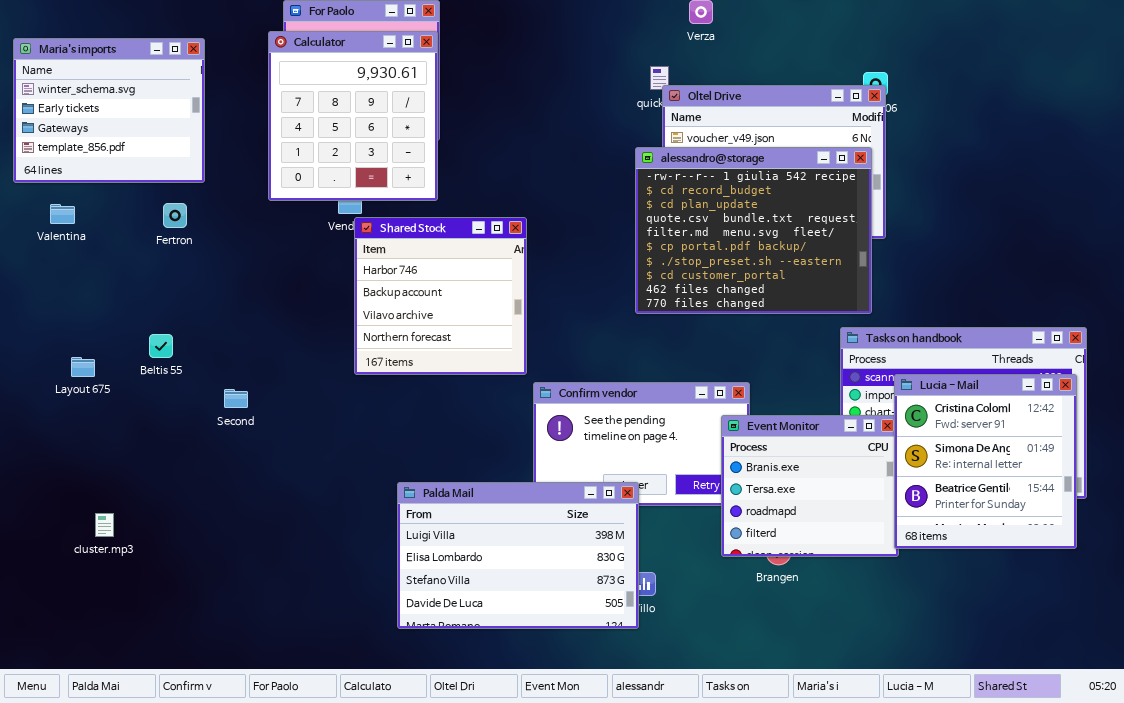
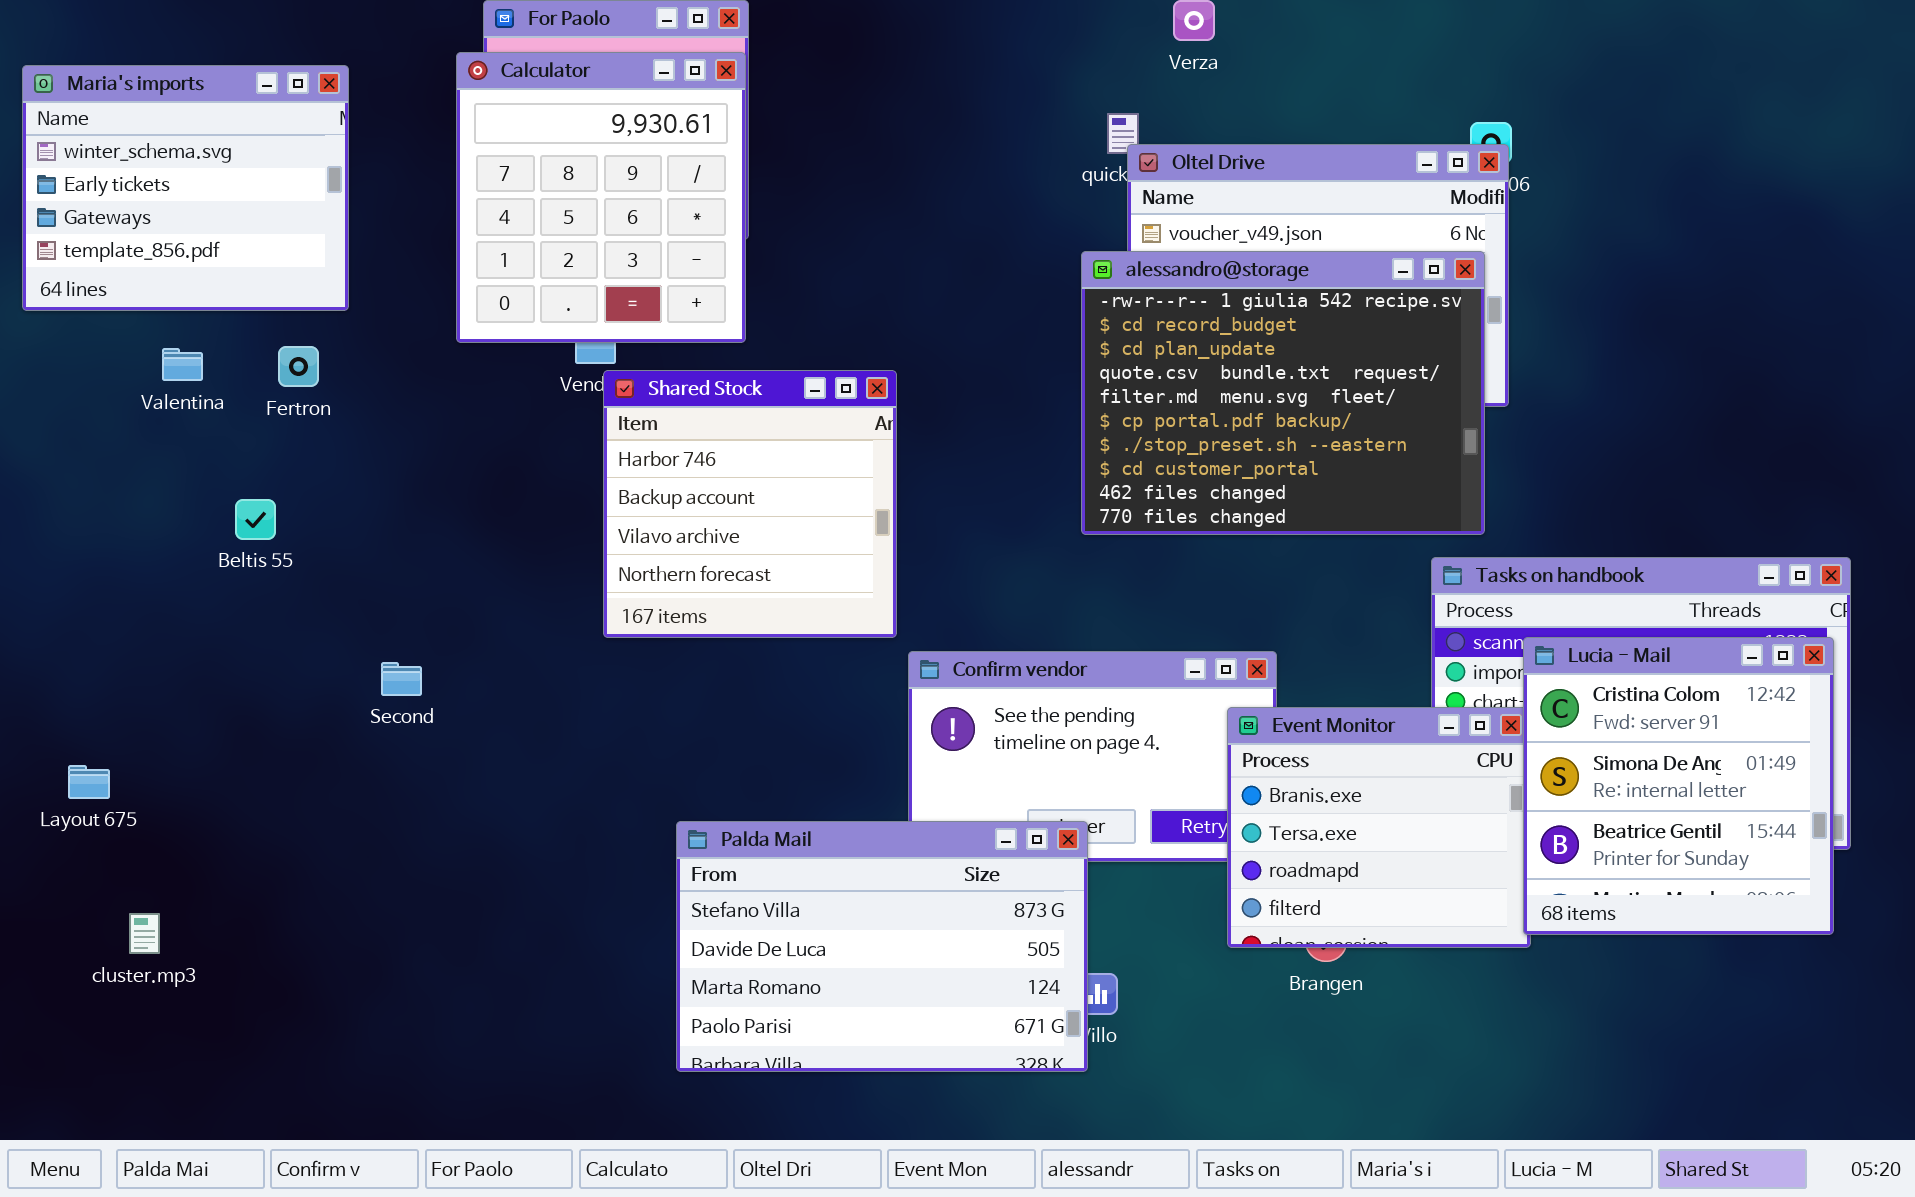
Valentina: [50,204,75,224] -> [162,348,203,381], moved
Beltis 55: [149,334,173,358] -> [235,499,276,540], moved
Layout 675: [71,357,95,377] -> [68,765,110,799], moved
Palda Mail: [397,482,639,629] -> [676,821,1088,1072], scrolled down 2 rows
cluster.mp3: [95,513,114,537] -> [129,913,160,954], moved

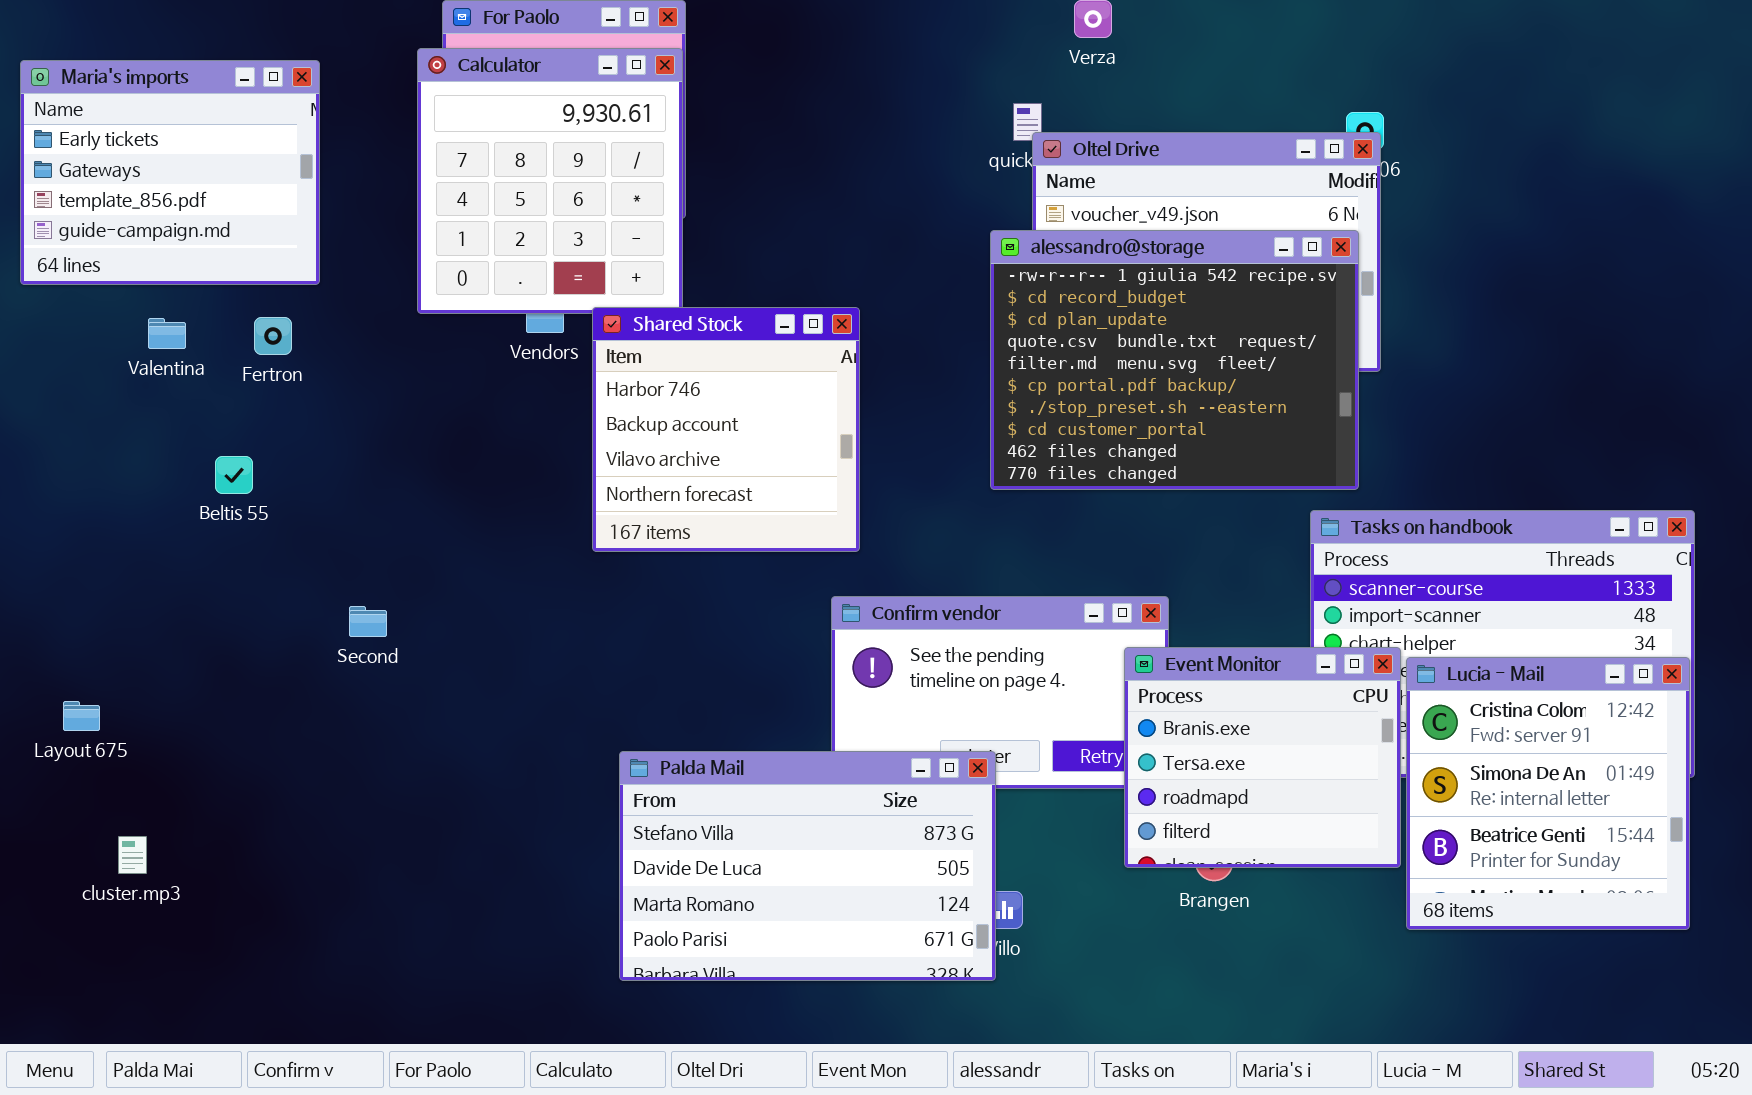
Maria's imports: [22,65,349,311] -> [20,60,320,285], scrolled down 1 row
Shared Stock: [603,370,897,638] -> [592,307,860,552], moved
Lucia - Mail: [1523,637,1834,935] -> [1406,657,1690,930], moved

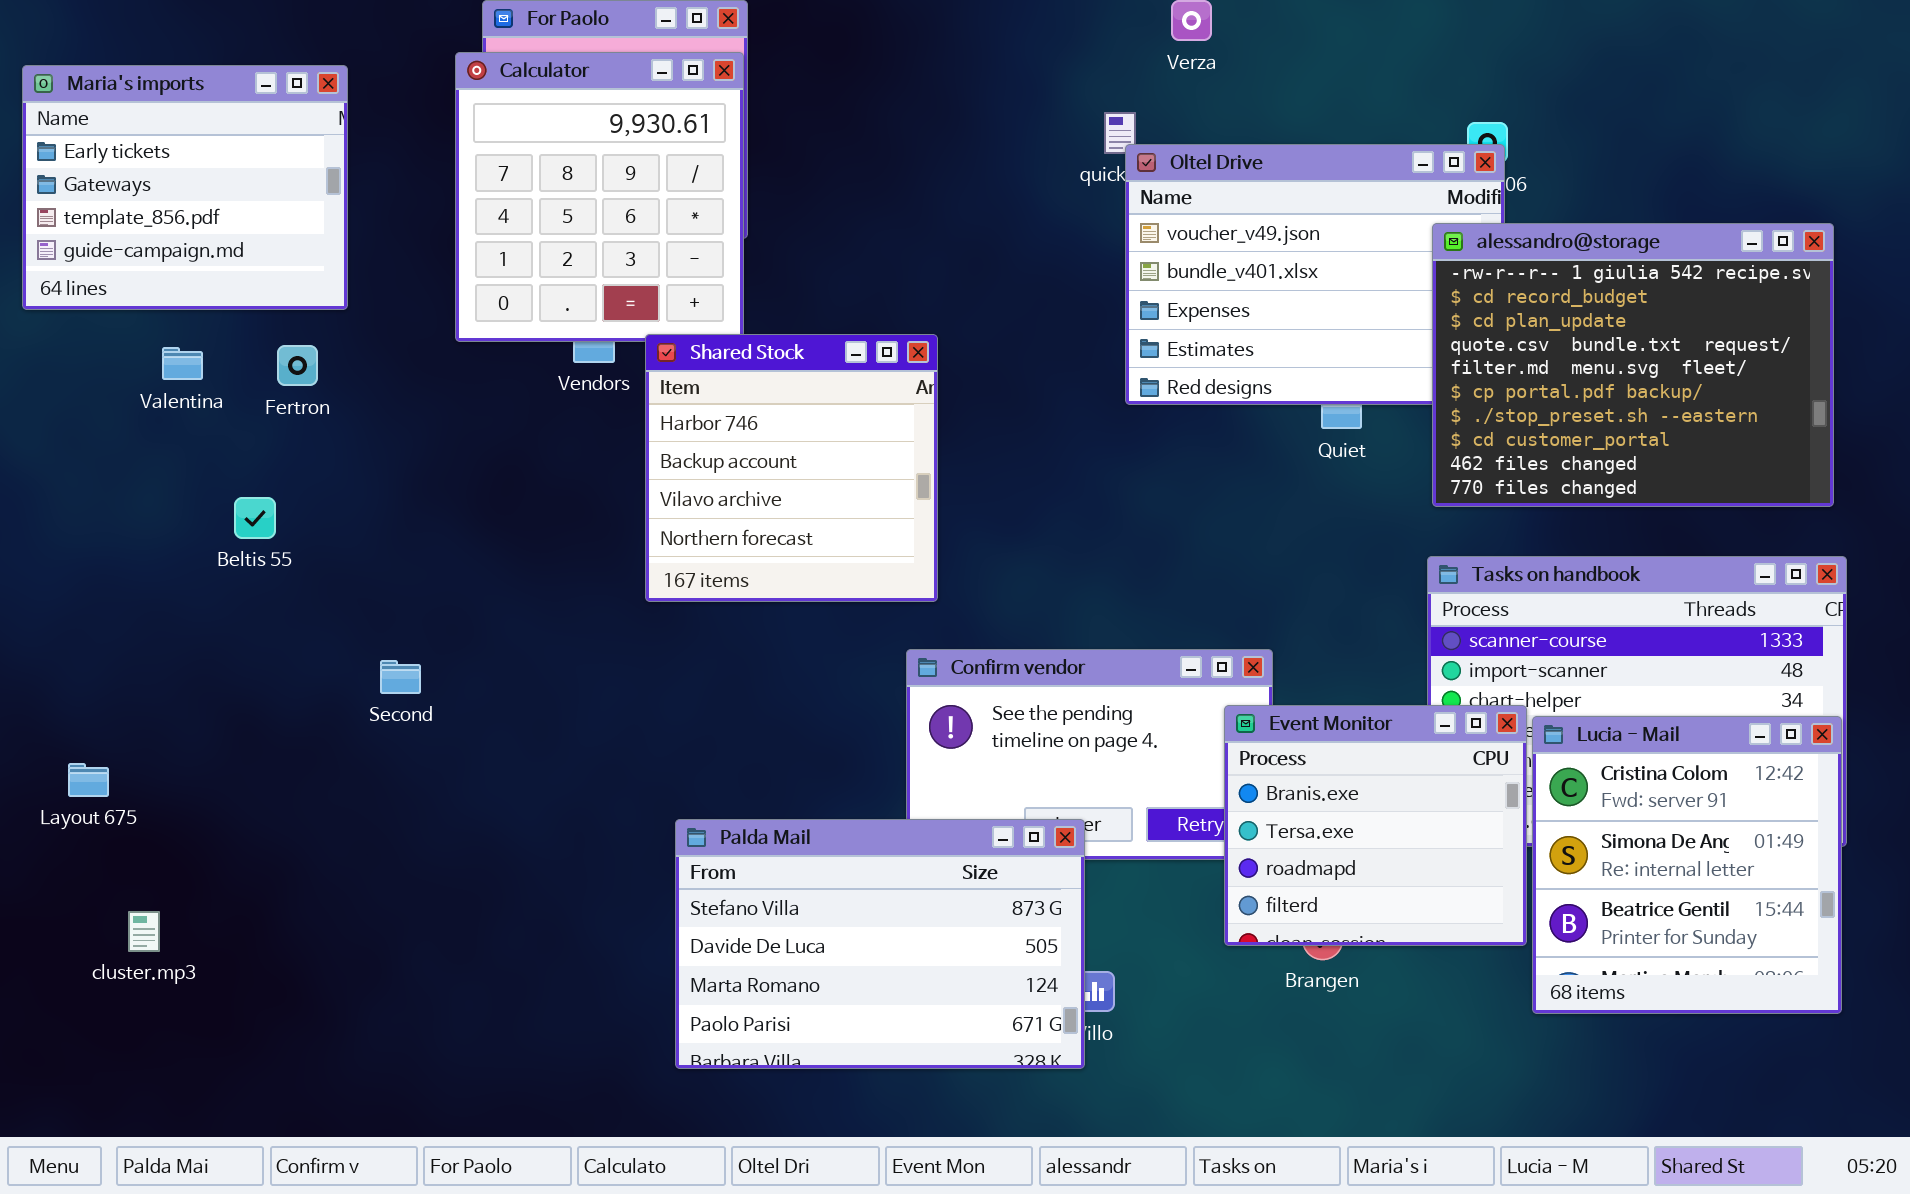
alessandro@storage: [990,230,1359,490] -> [1432,223,1834,507], moved

